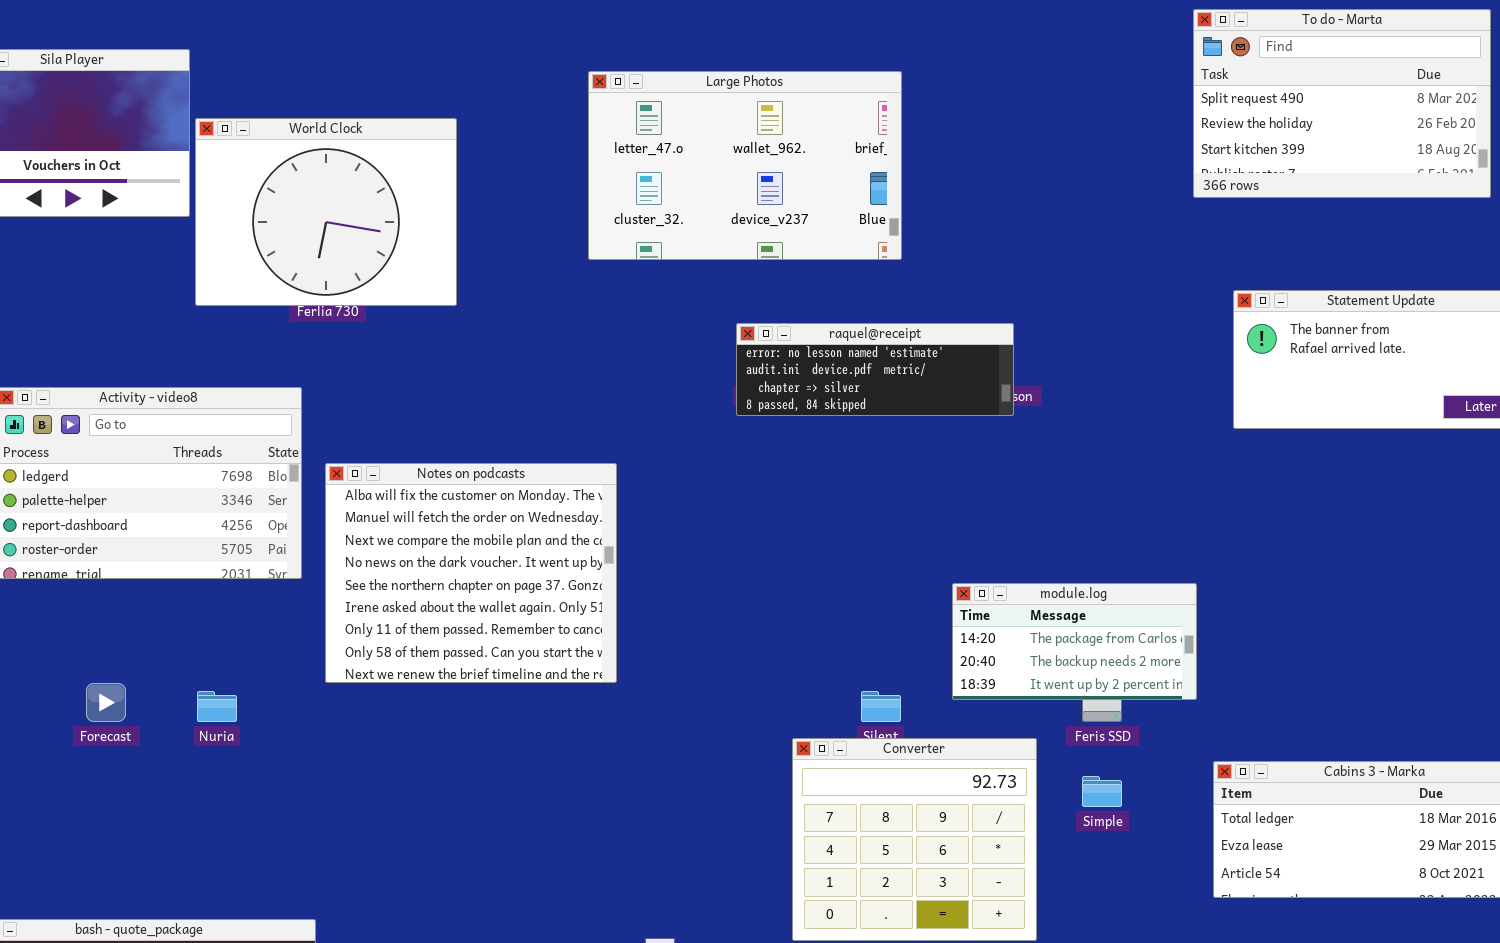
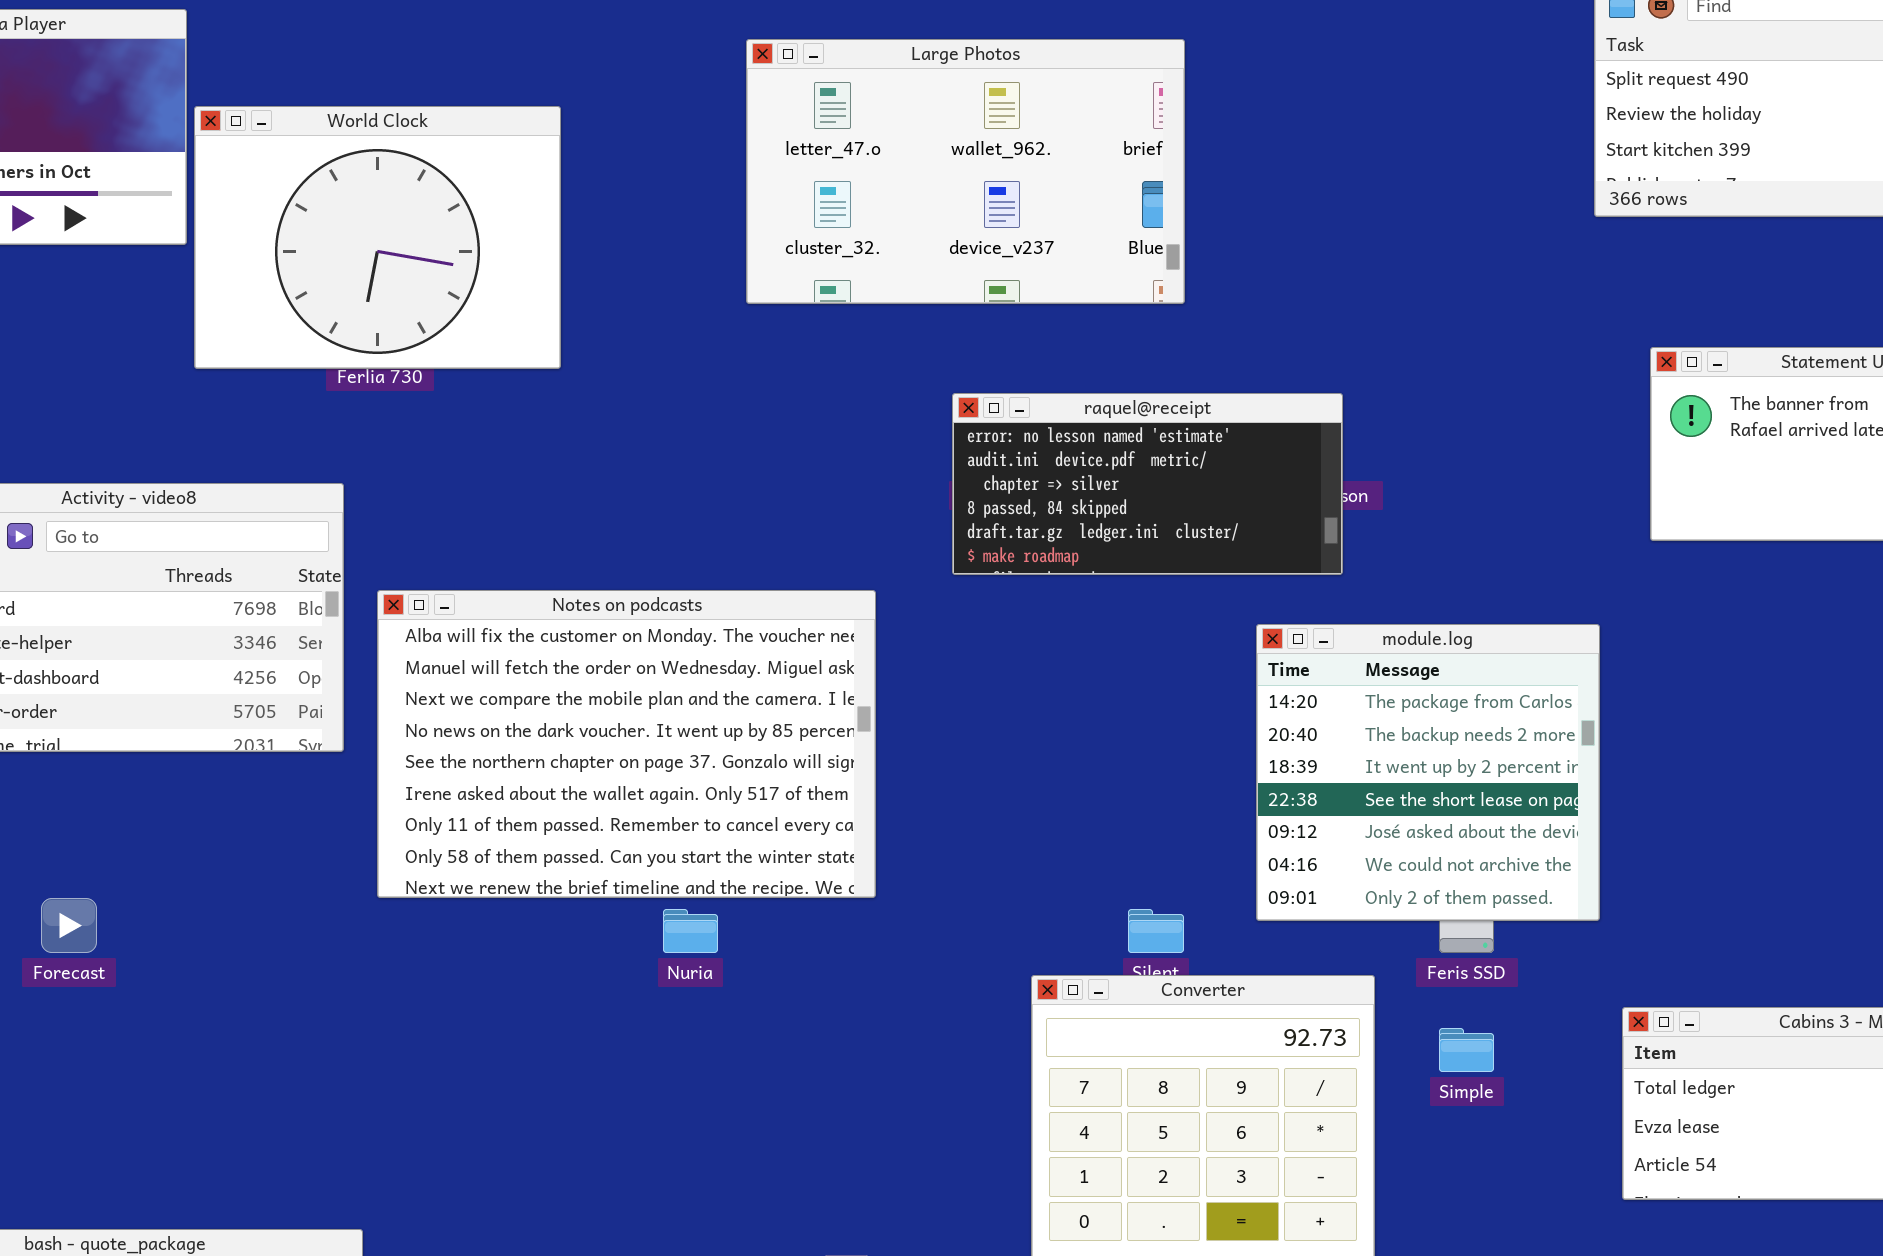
raquel@receipt: [736,323,1014,416] -> [952,393,1343,575], resized
Notes on podcasts: [325,463,617,683] -> [377,590,876,898], resized
module.log: [952,583,1197,700] -> [1256,624,1600,921], resized
Nuria: [197,691,237,722] -> [663,909,718,953], moved

